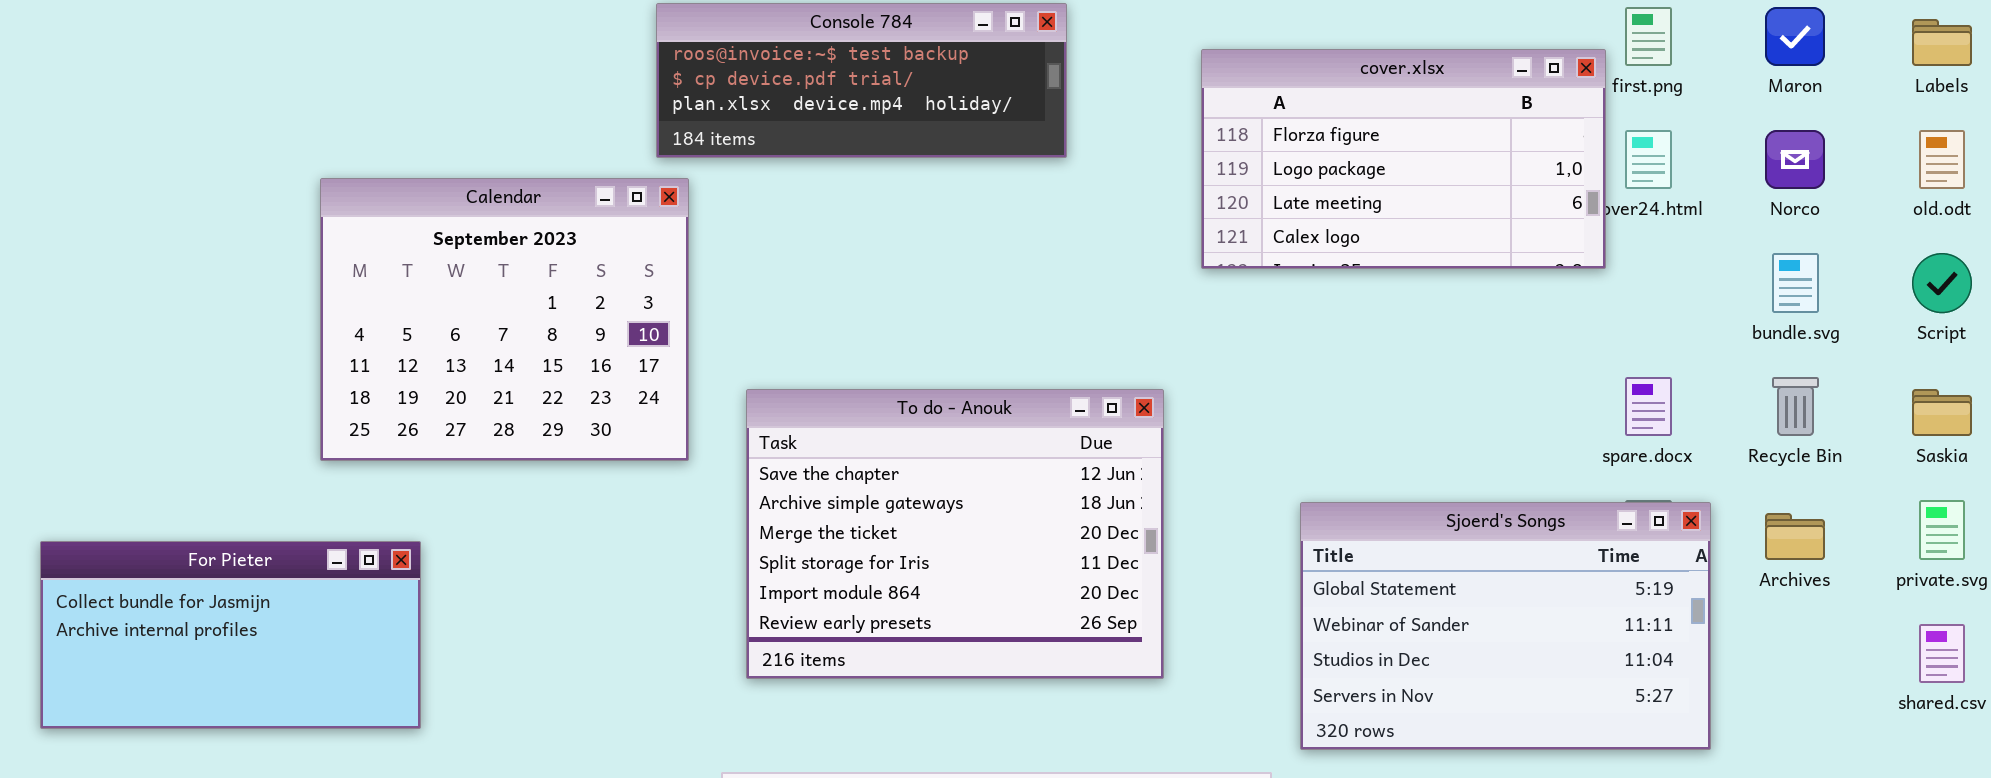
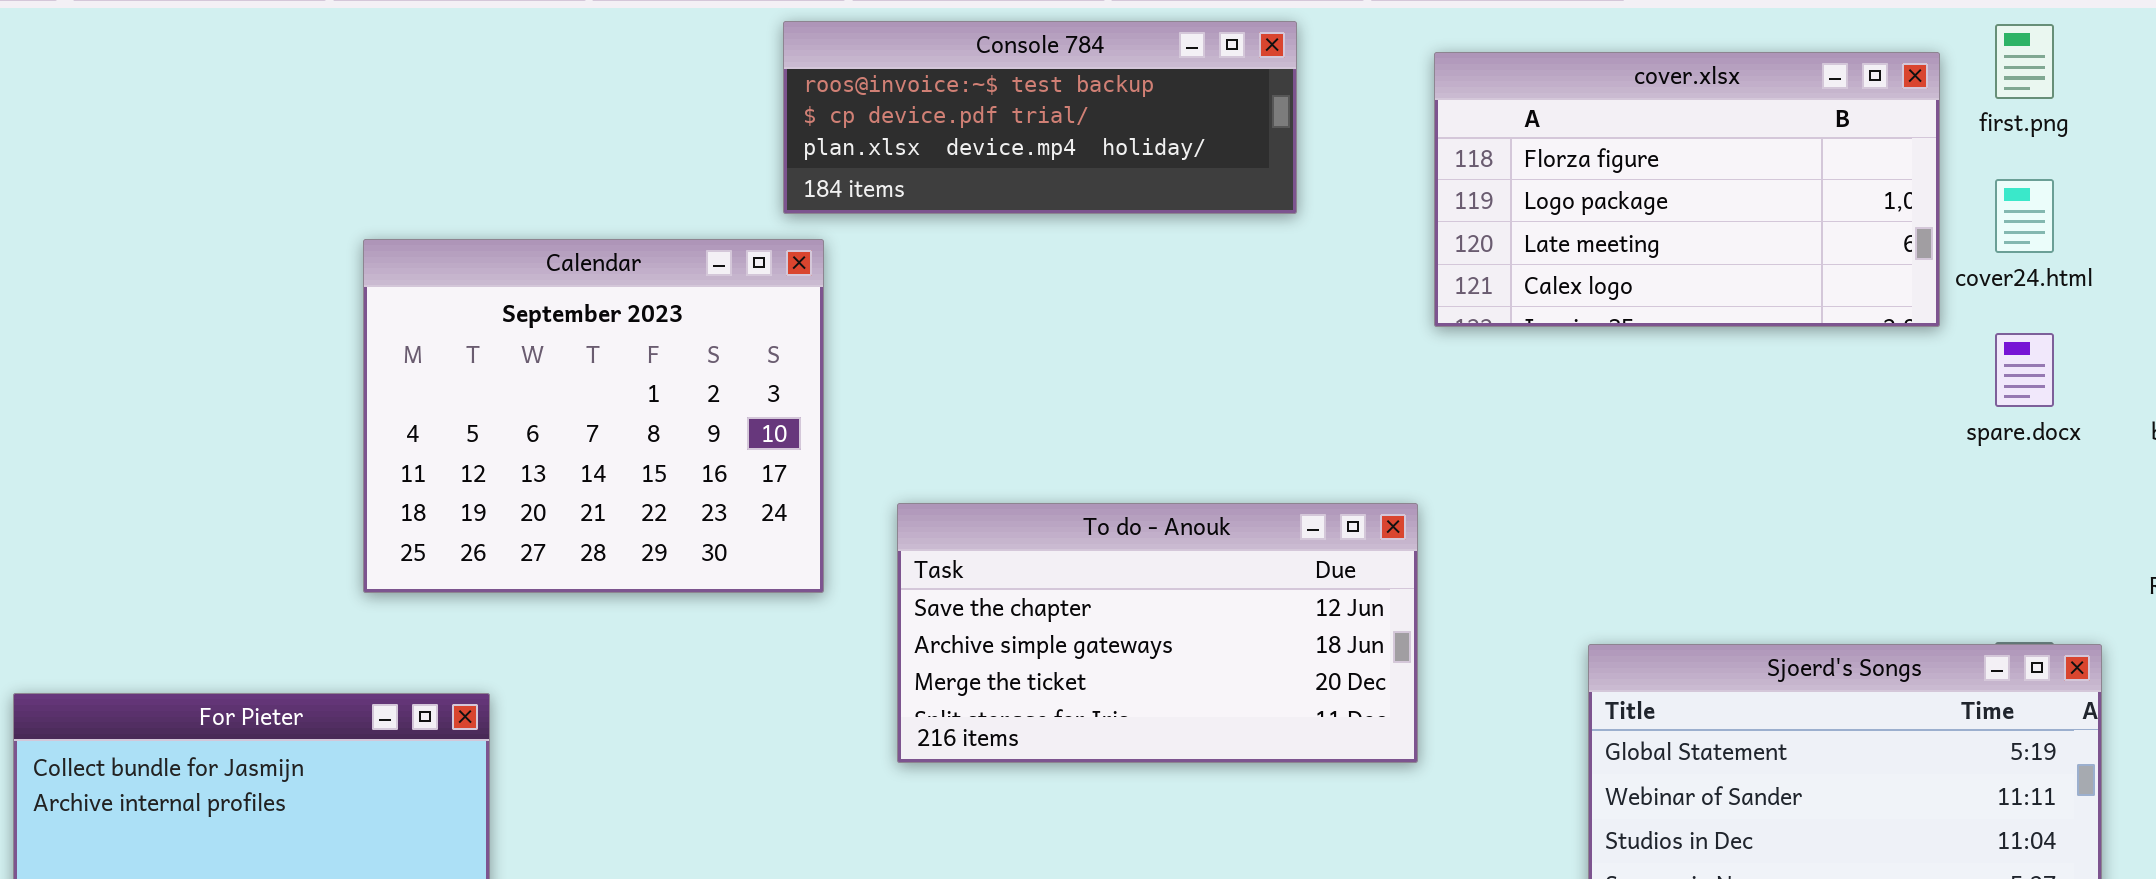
cover.xlsx: [1201,49,1606,269] -> [1434,52,1940,327], moved
spare.docx: [1625,377,1672,436] -> [1995,333,2054,407], moved
To do - Anouk: [746,389,1164,679] -> [897,503,1418,763], resized

